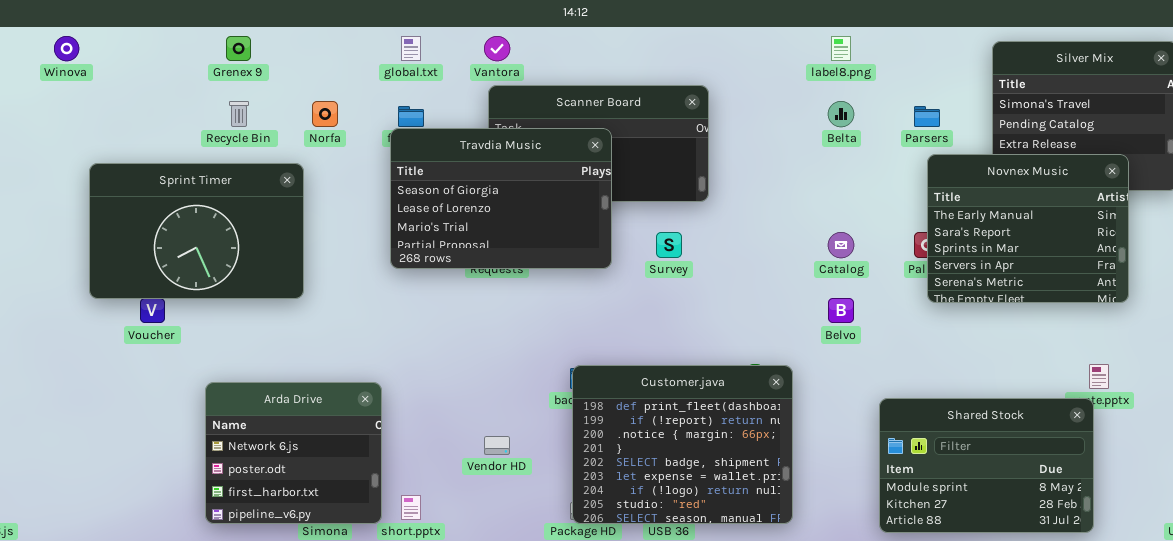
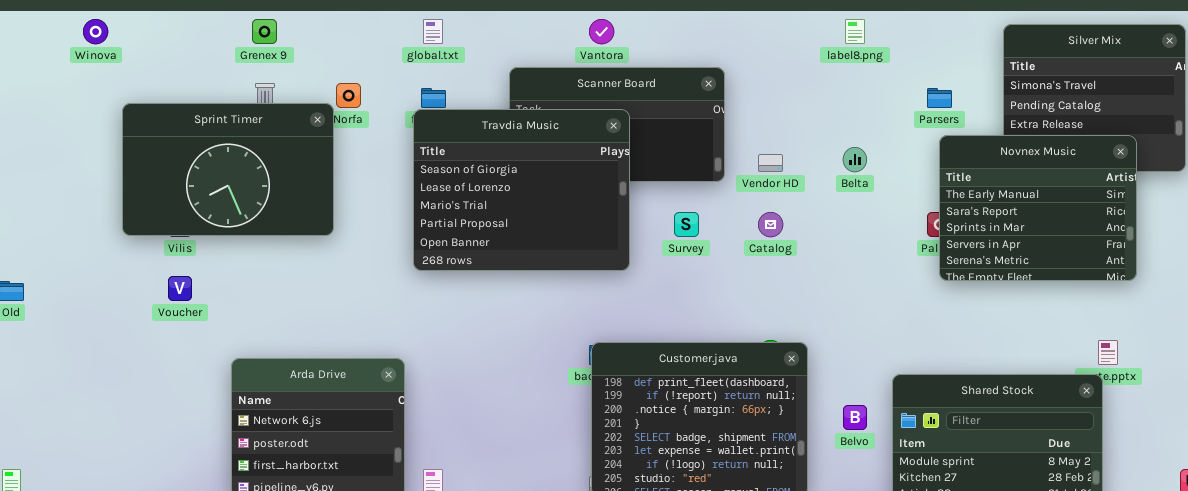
Vantora: [484,36,510,61] -> [589,19,614,44], moved
Belta: [828,101,854,127] -> [843,147,867,172], moved
Travdia Music: [390,128,612,269] -> [413,109,630,271], resized
Sprint Timer: [89,163,304,299] -> [122,103,334,236], moved
Catalog: [828,232,854,258] -> [758,212,783,237], moved
Belvo: [828,298,854,323] -> [843,405,867,430], moved
Vendor HD: [484,436,510,455] -> [758,154,783,172], moved

